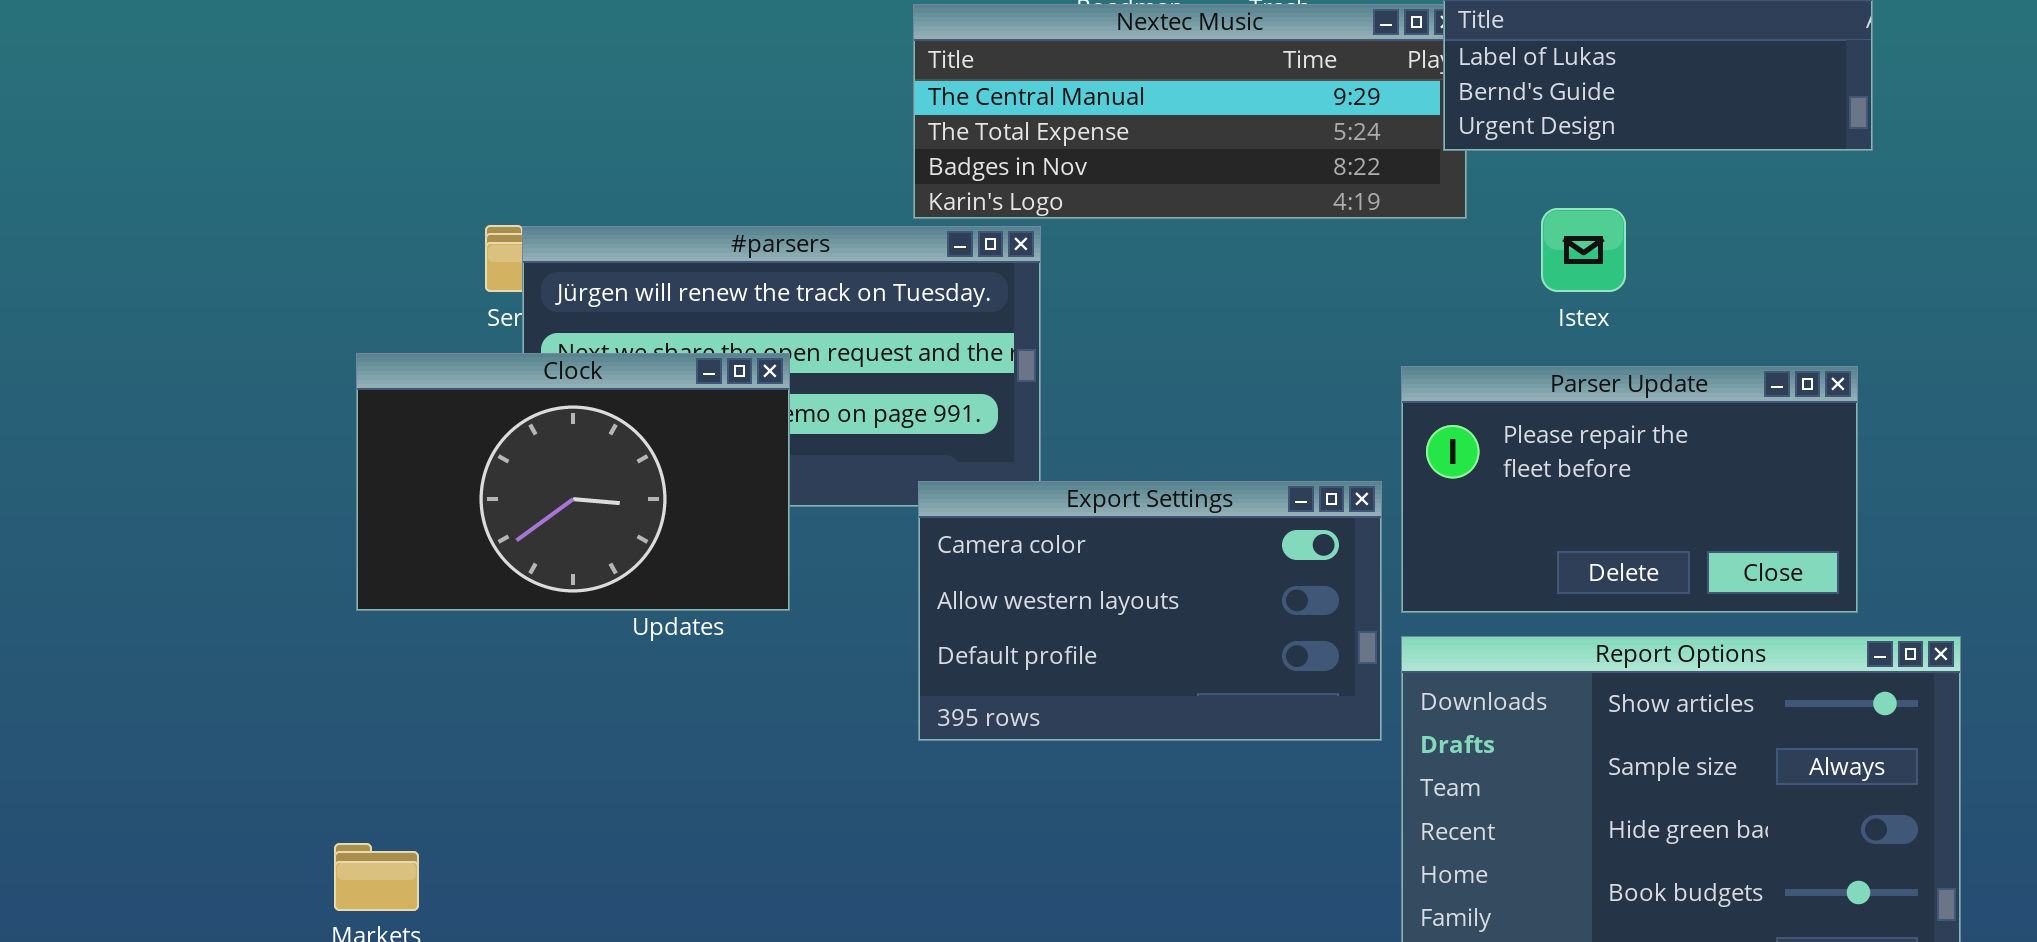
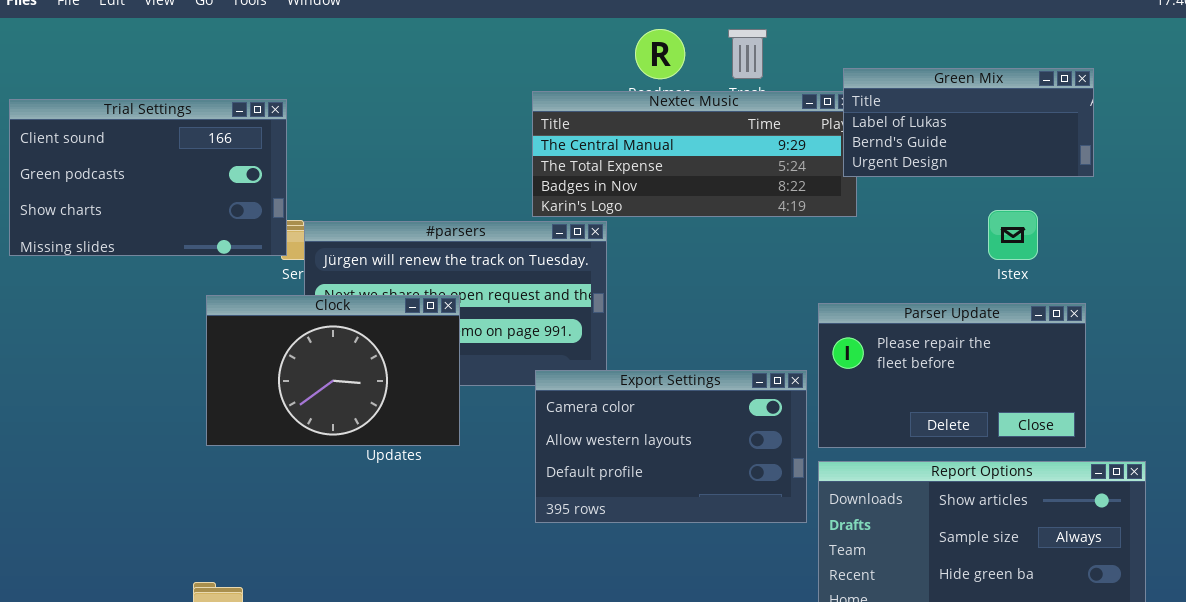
Trial Settings: none -> [9,99,287,256], opened
Istex: [1541,208,1626,292] -> [988,210,1038,260], moved

